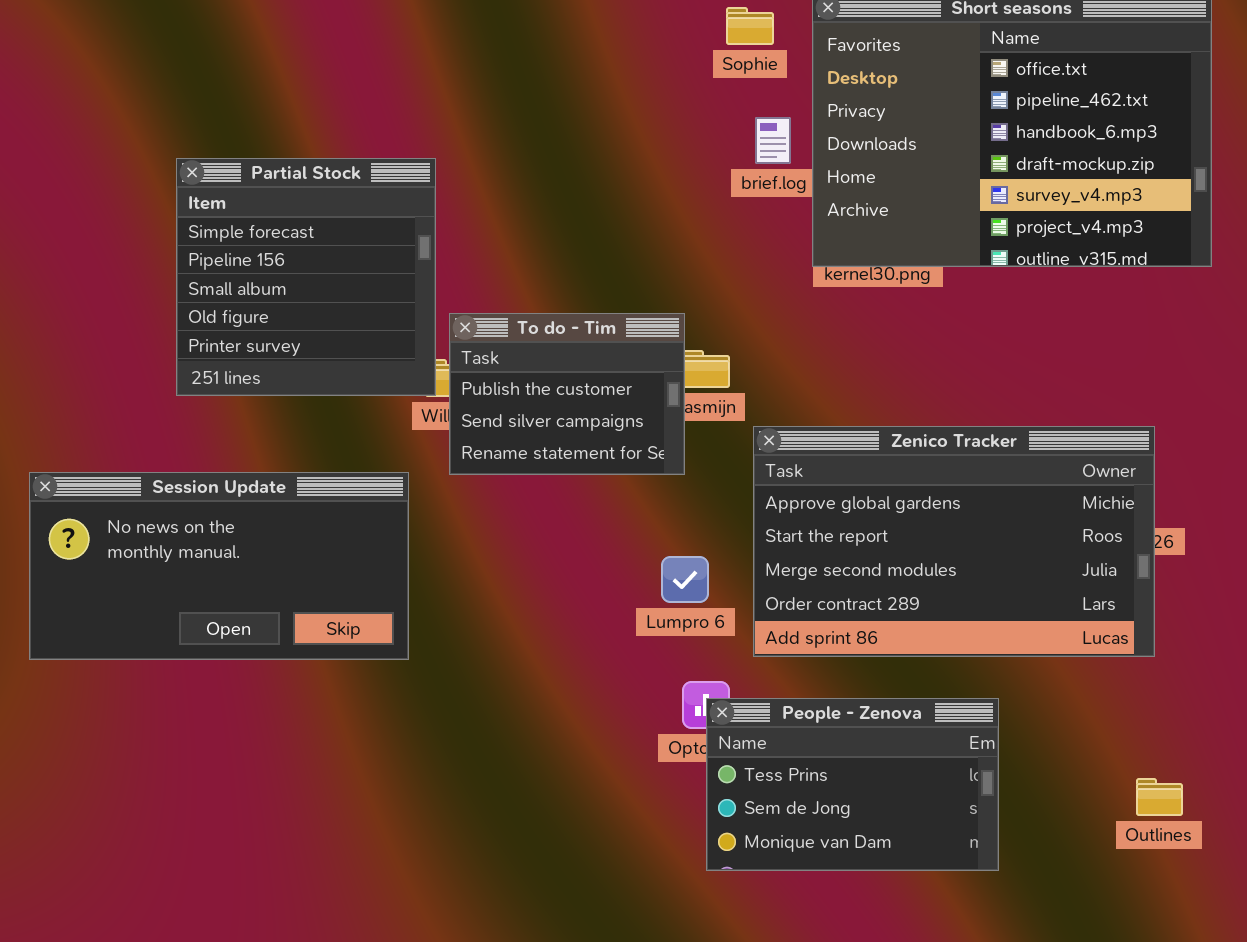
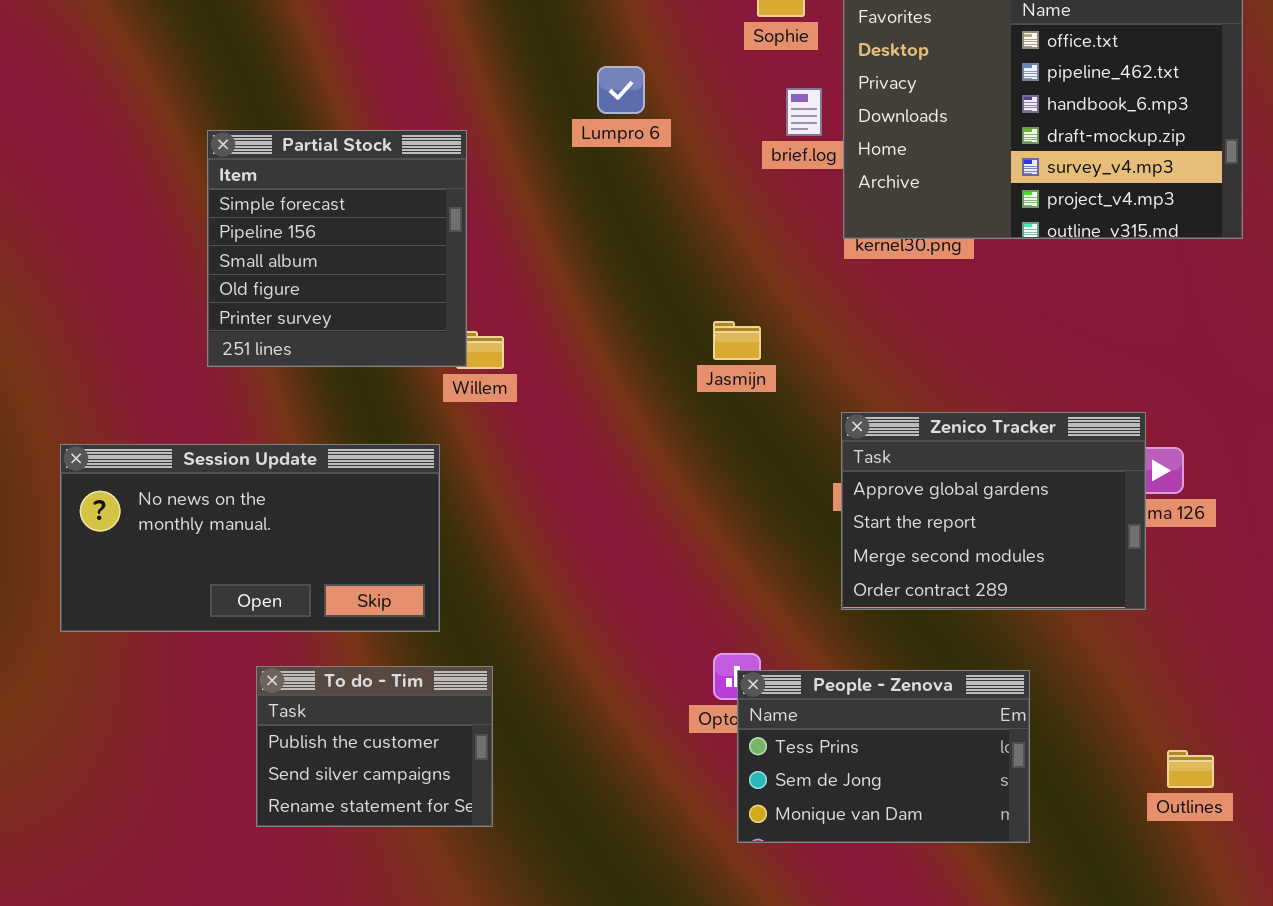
To do - Tim: [449,313,685,475] -> [256,666,493,827], moved
Zenico Tracker: [753,426,1155,657] -> [841,412,1146,610], moved, resized
Lumpro 6: [661,556,709,603] -> [597,66,645,114], moved

